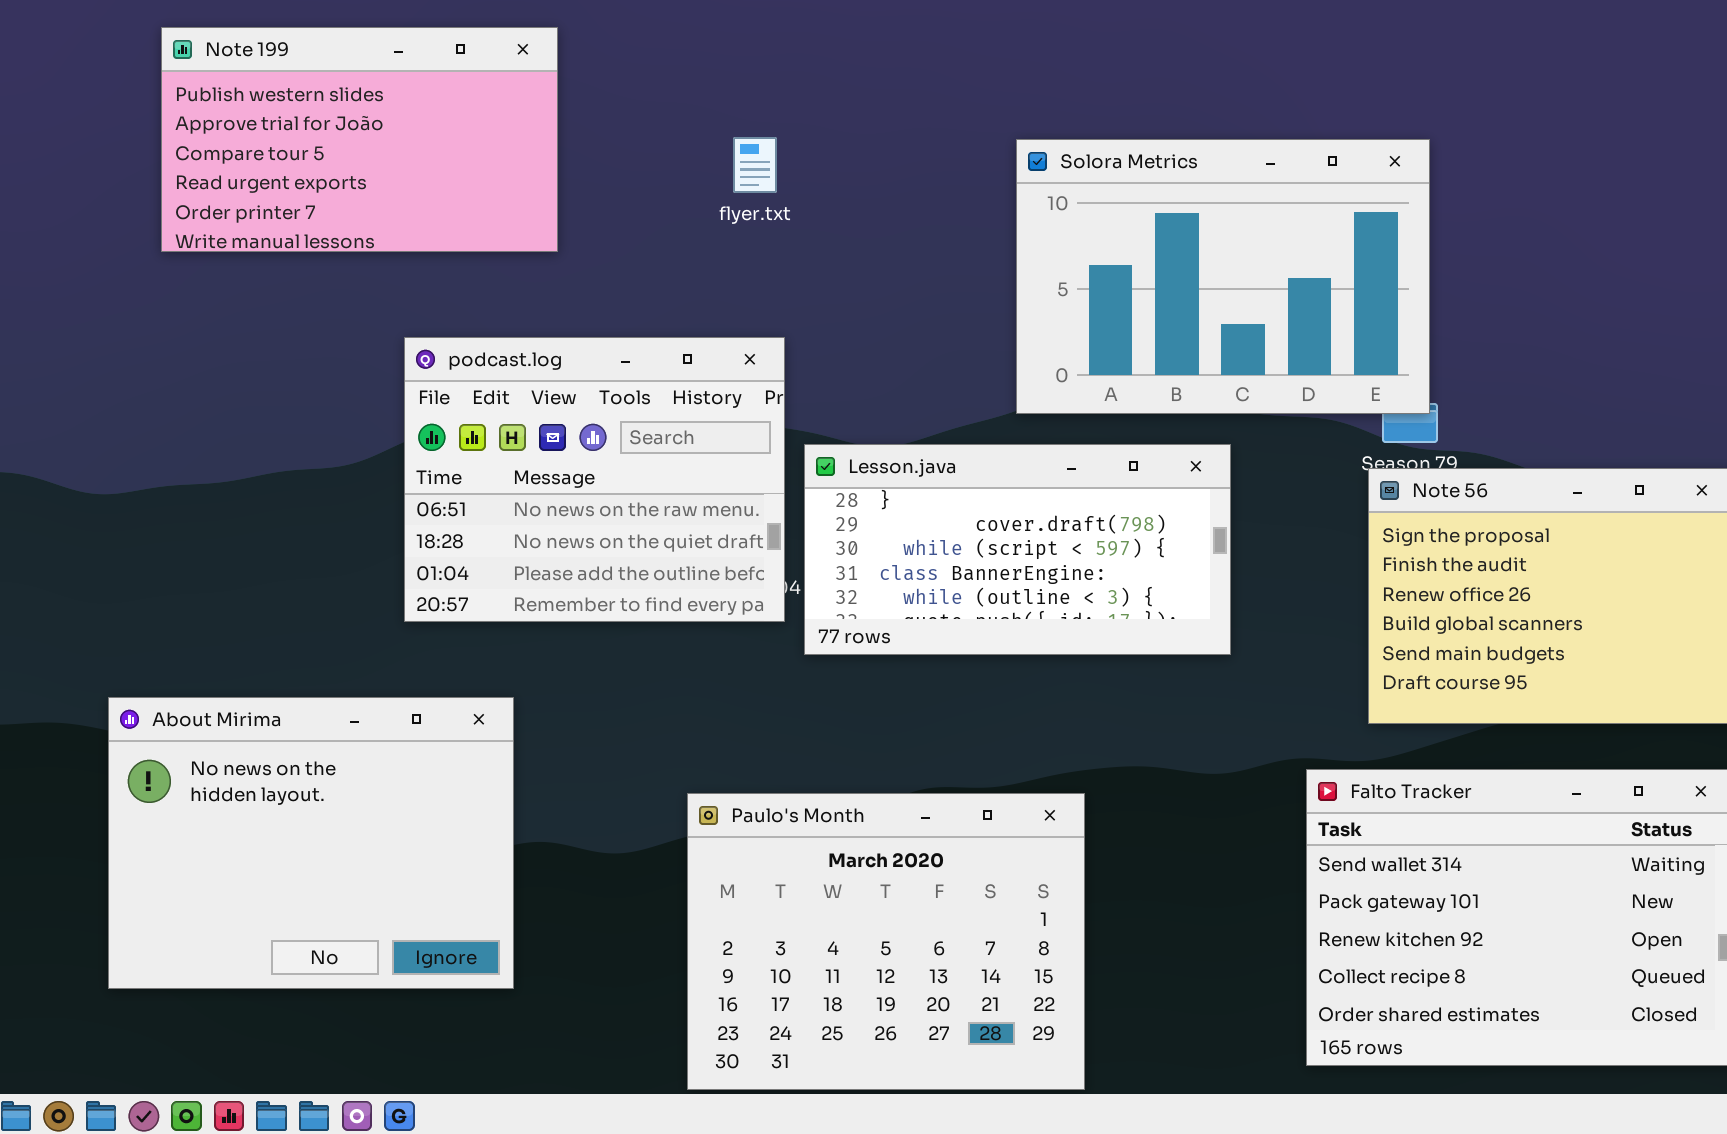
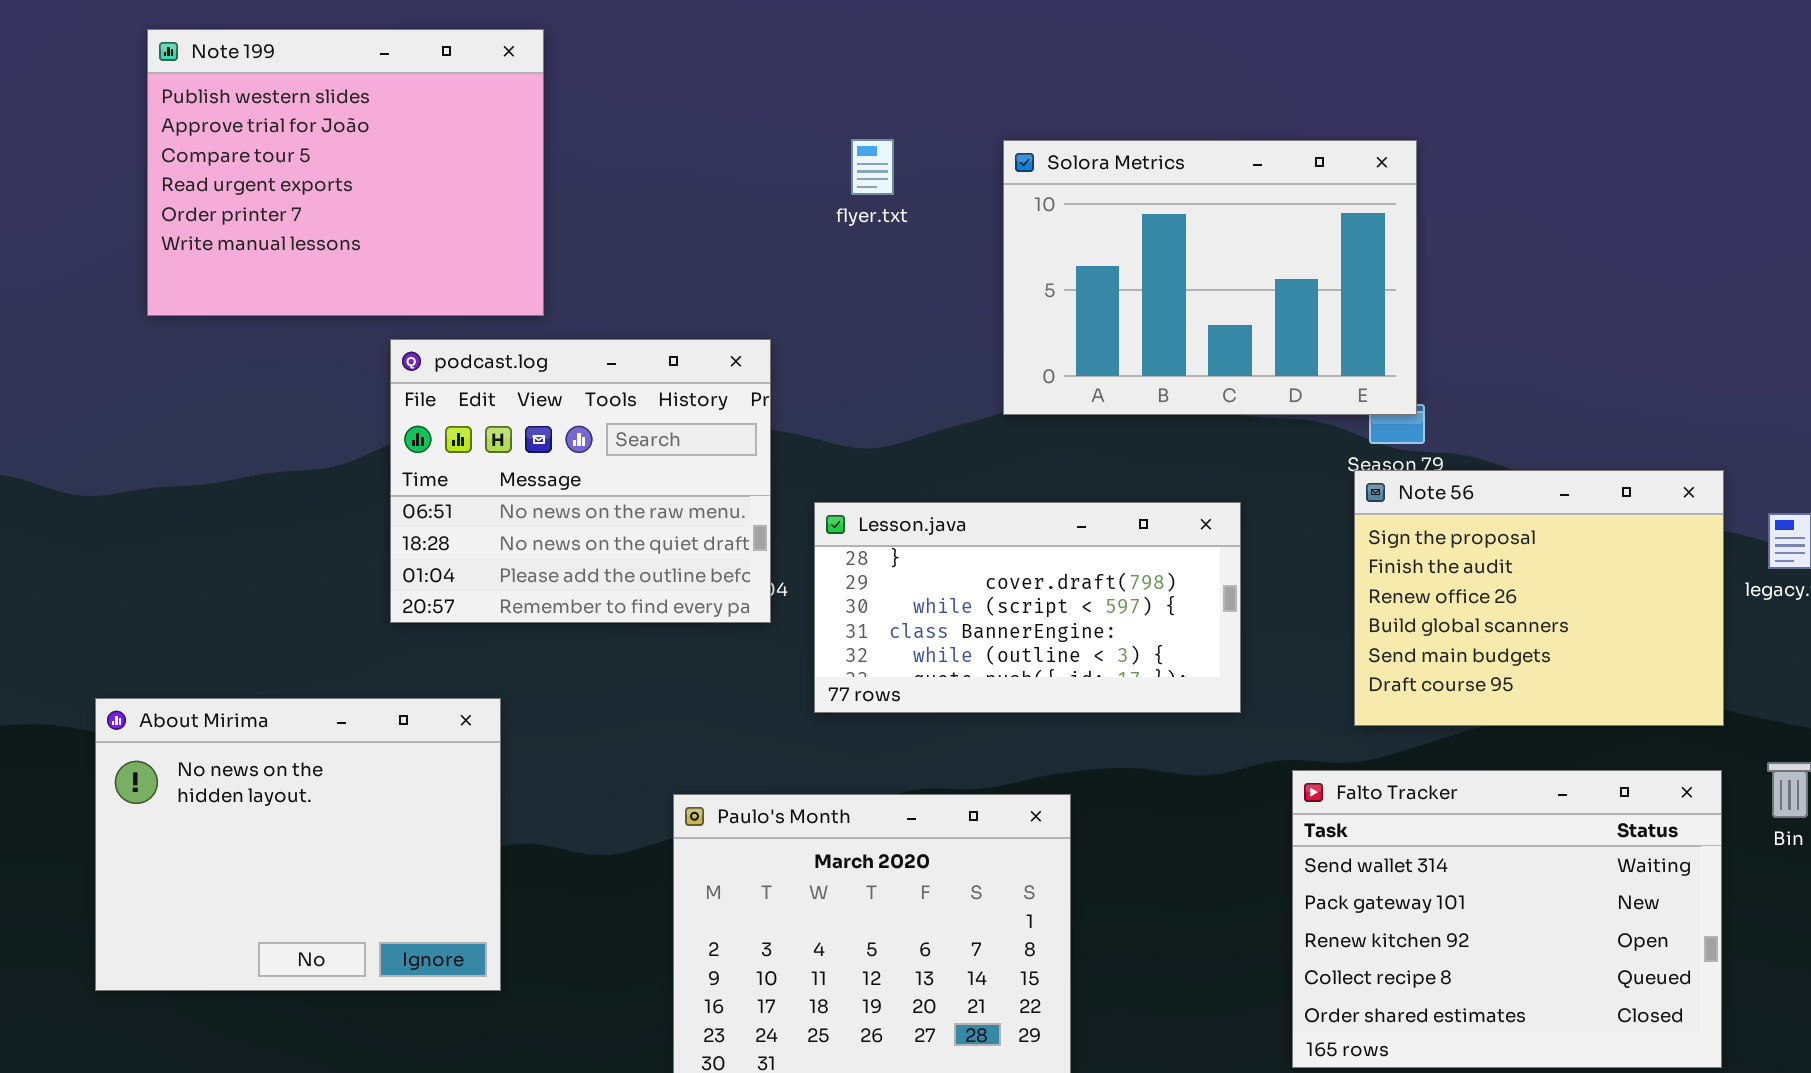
Note 199: [161,27,558,252] -> [147,29,544,316], resized
flyer.txt: [733,137,777,193] -> [851,139,894,195], moved
Lesson.java: [804,444,1231,655] -> [814,502,1241,713], moved

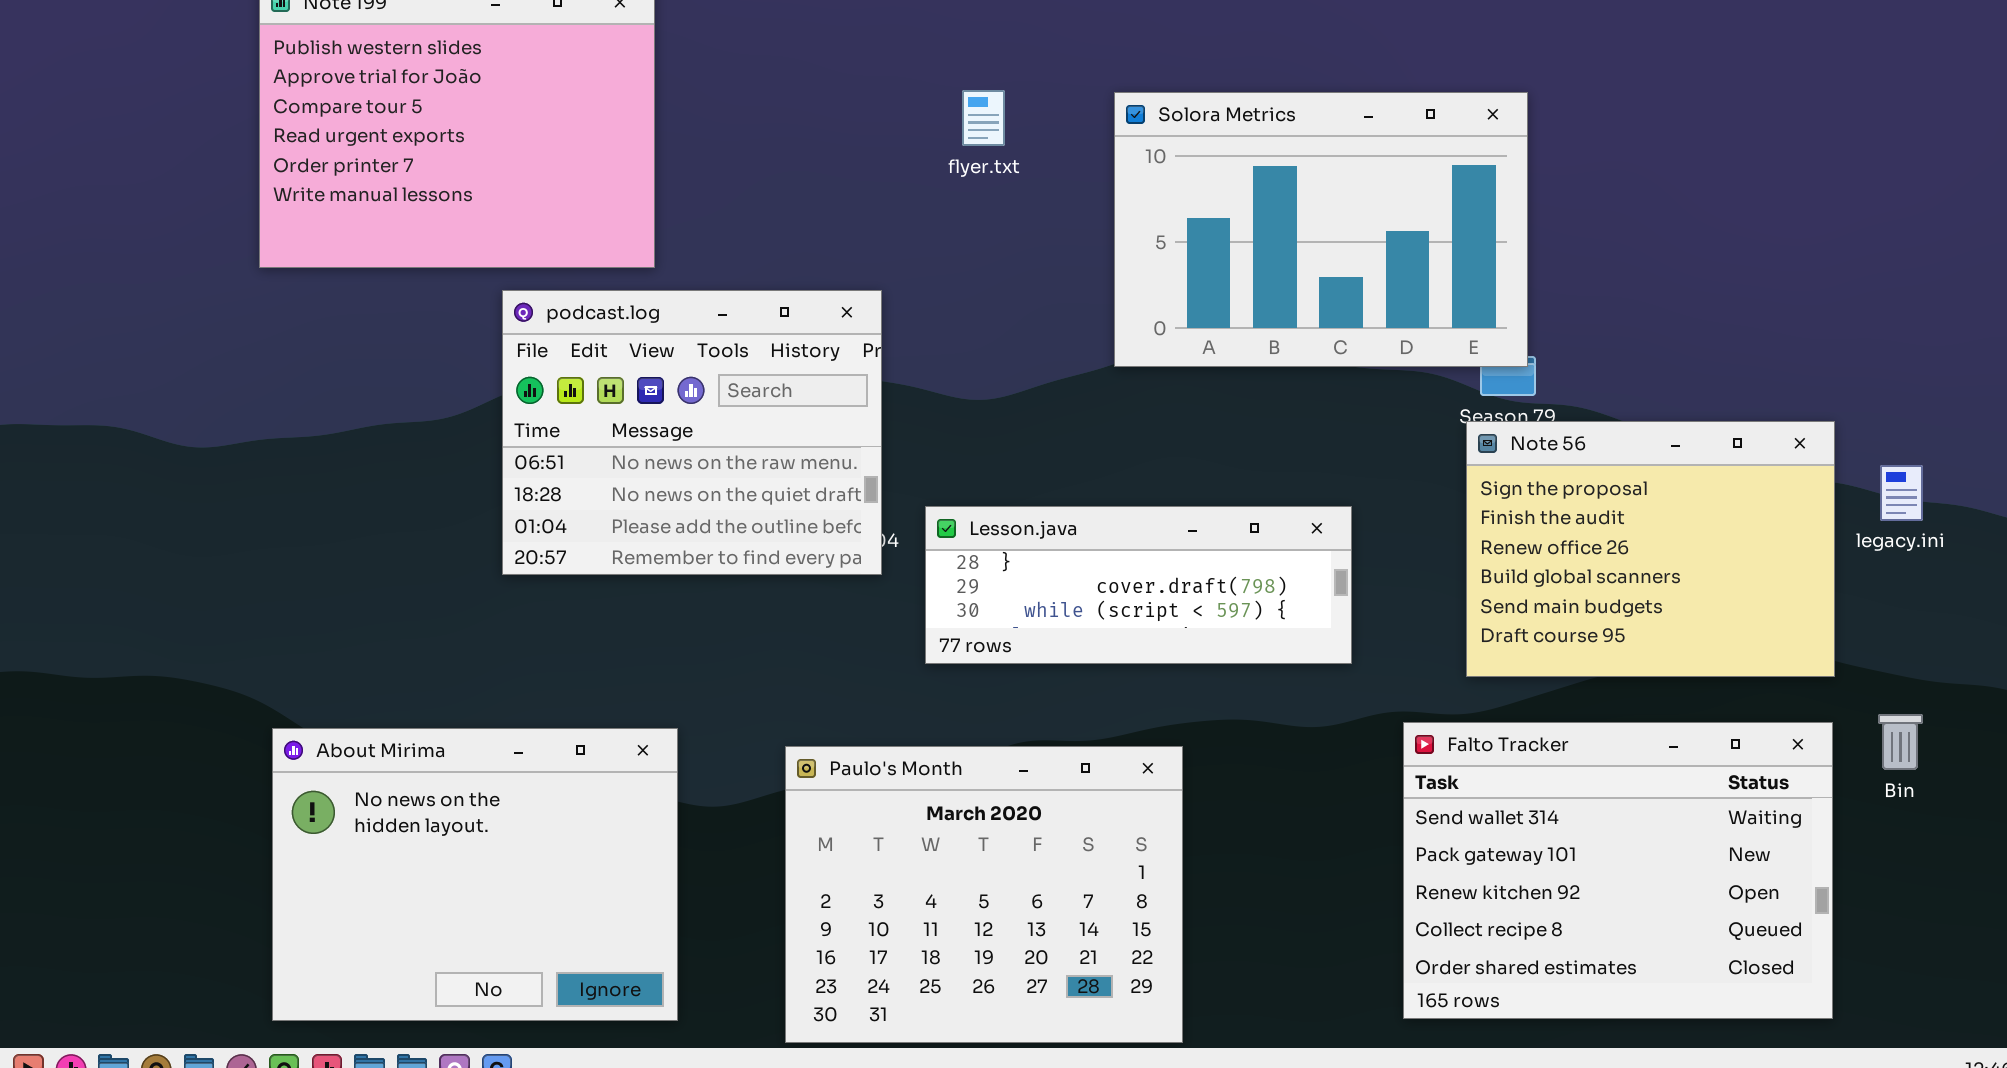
Lesson.java: [814,502,1241,713] -> [925,506,1352,664], resized
About Mirima: [95,698,501,991] -> [272,728,678,1021], moved

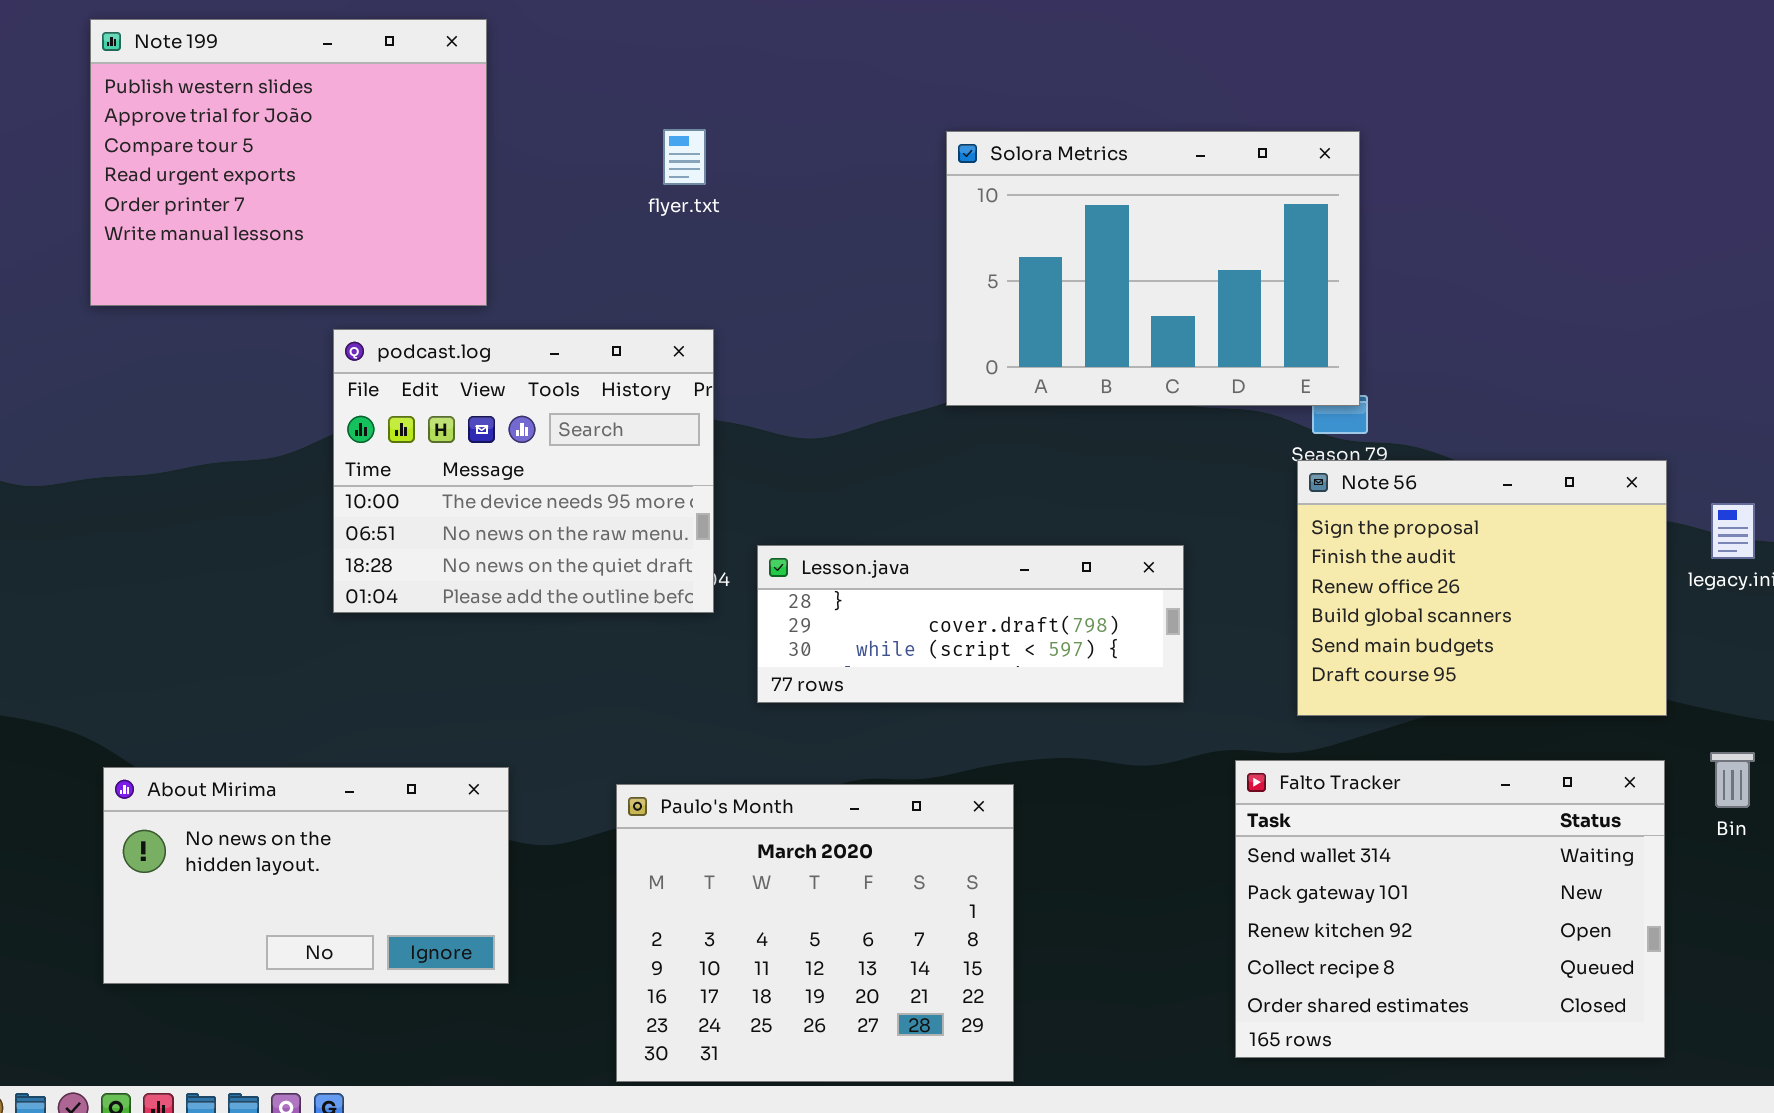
flyer.txt: [962,90,1005,146] -> [663,129,706,185], moved
podcast.log: [502,290,882,575] -> [333,329,714,613], scrolled up 1 row
About Mirima: [272,728,678,1021] -> [103,767,509,984], resized

